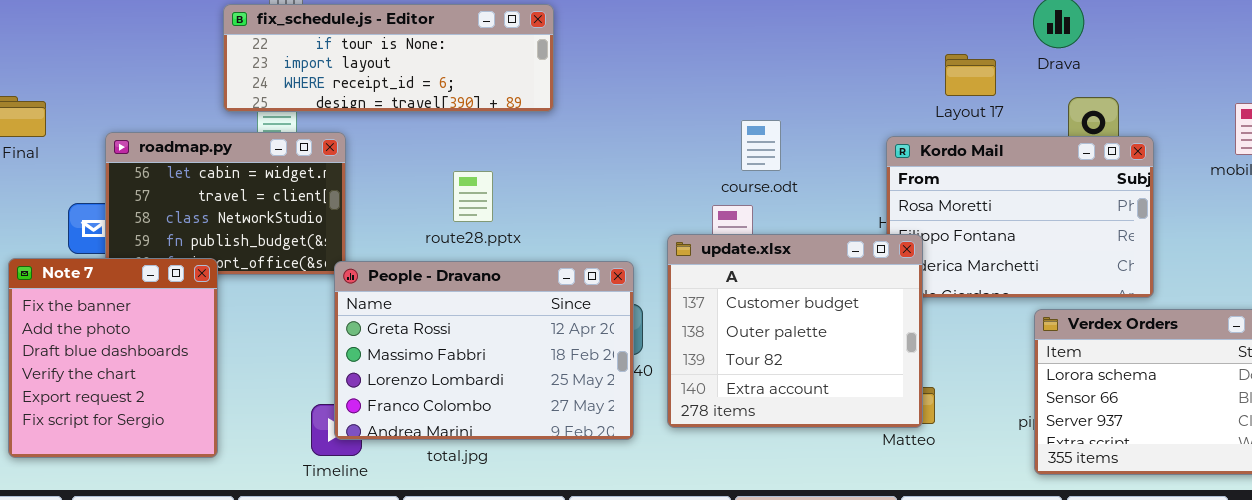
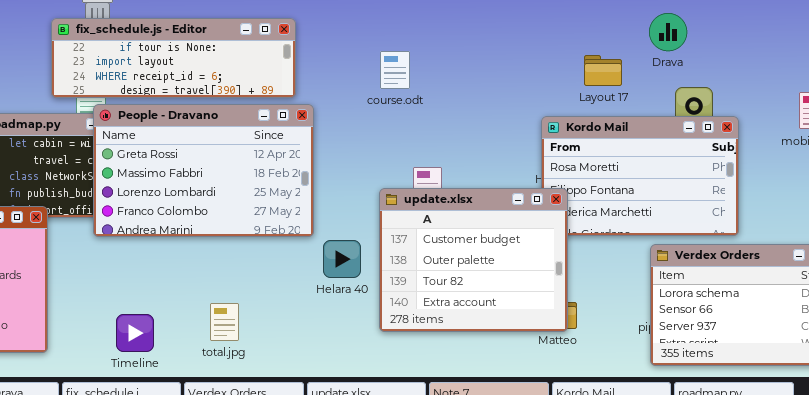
course.odt: [741,120,781,171] -> [380,51,410,89], moved
People - Dravano: [334,261,634,440] -> [93,104,314,237], moved

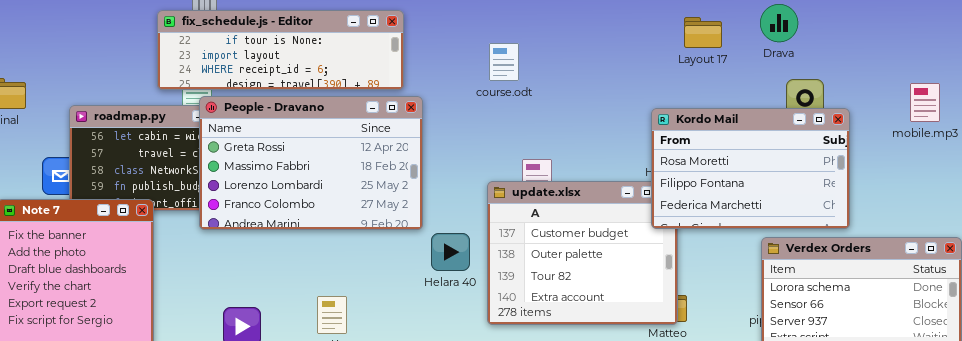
Layout 17: [584,55,622,86] -> [684,17,722,48], moved
Kordo Mail: [541,116,739,236] -> [651,108,850,229], raised

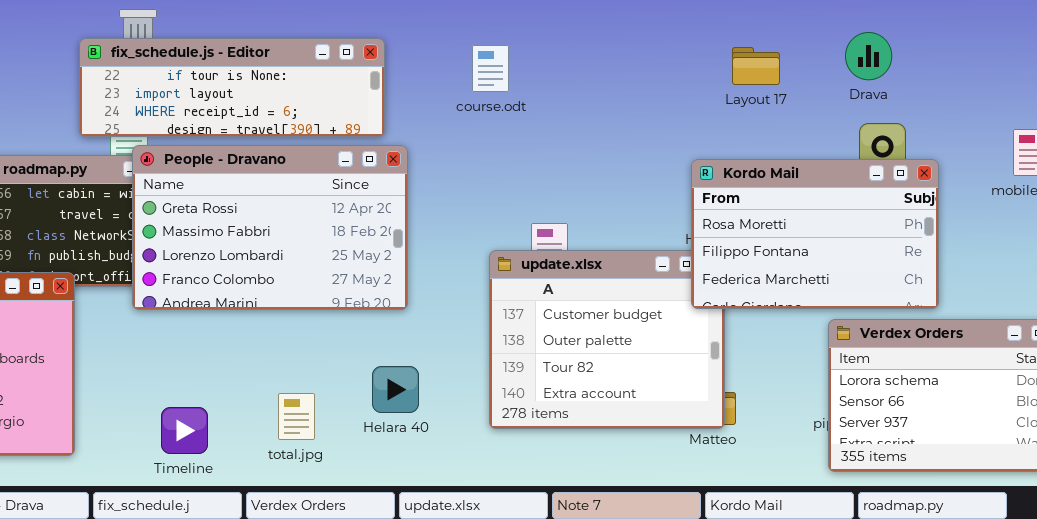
Drava: [760,4,798,42] -> [845,32,892,80], moved
course.odt: [489,43,519,81] -> [472,45,509,92], moved
Helara 40: [431,233,470,271] -> [372,366,419,413], moved

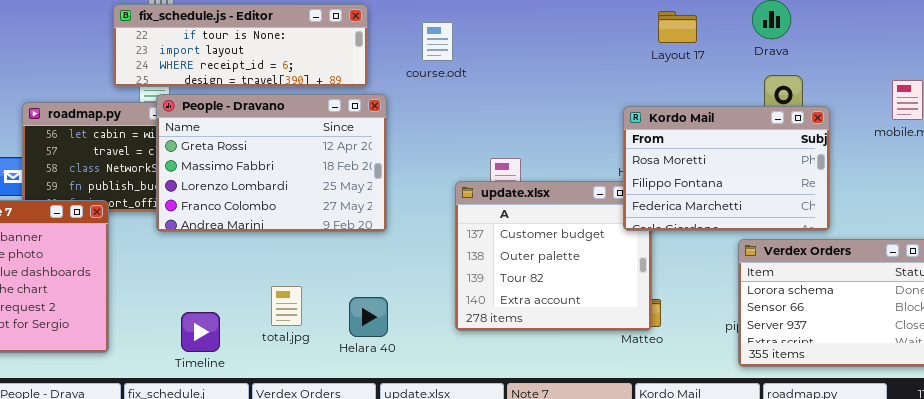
course.odt: [472,45,509,92] -> [422,22,453,61], moved
Helara 40: [372,366,419,413] -> [349,297,388,337], moved
total.jpg: [278,393,315,440] -> [271,286,302,326], moved

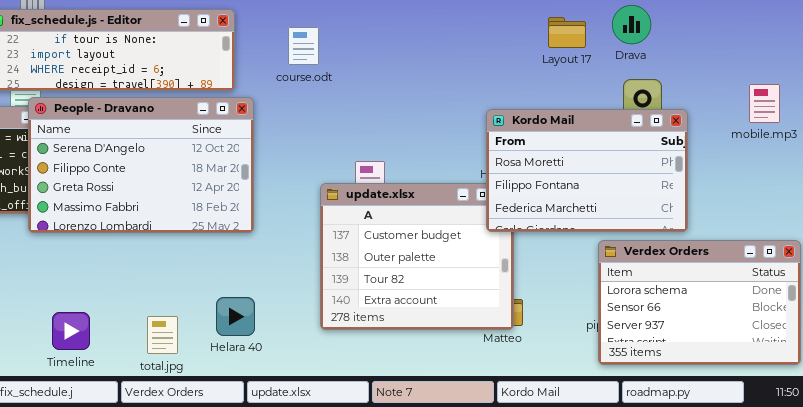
Layout 17: [658,11,697,43] -> [548,17,586,48], moved
People - Dravano: [156,94,387,232] -> [28,97,254,233], scrolled up 2 rows
total.jpg: [271,286,302,326] -> [147,316,178,354], moved

